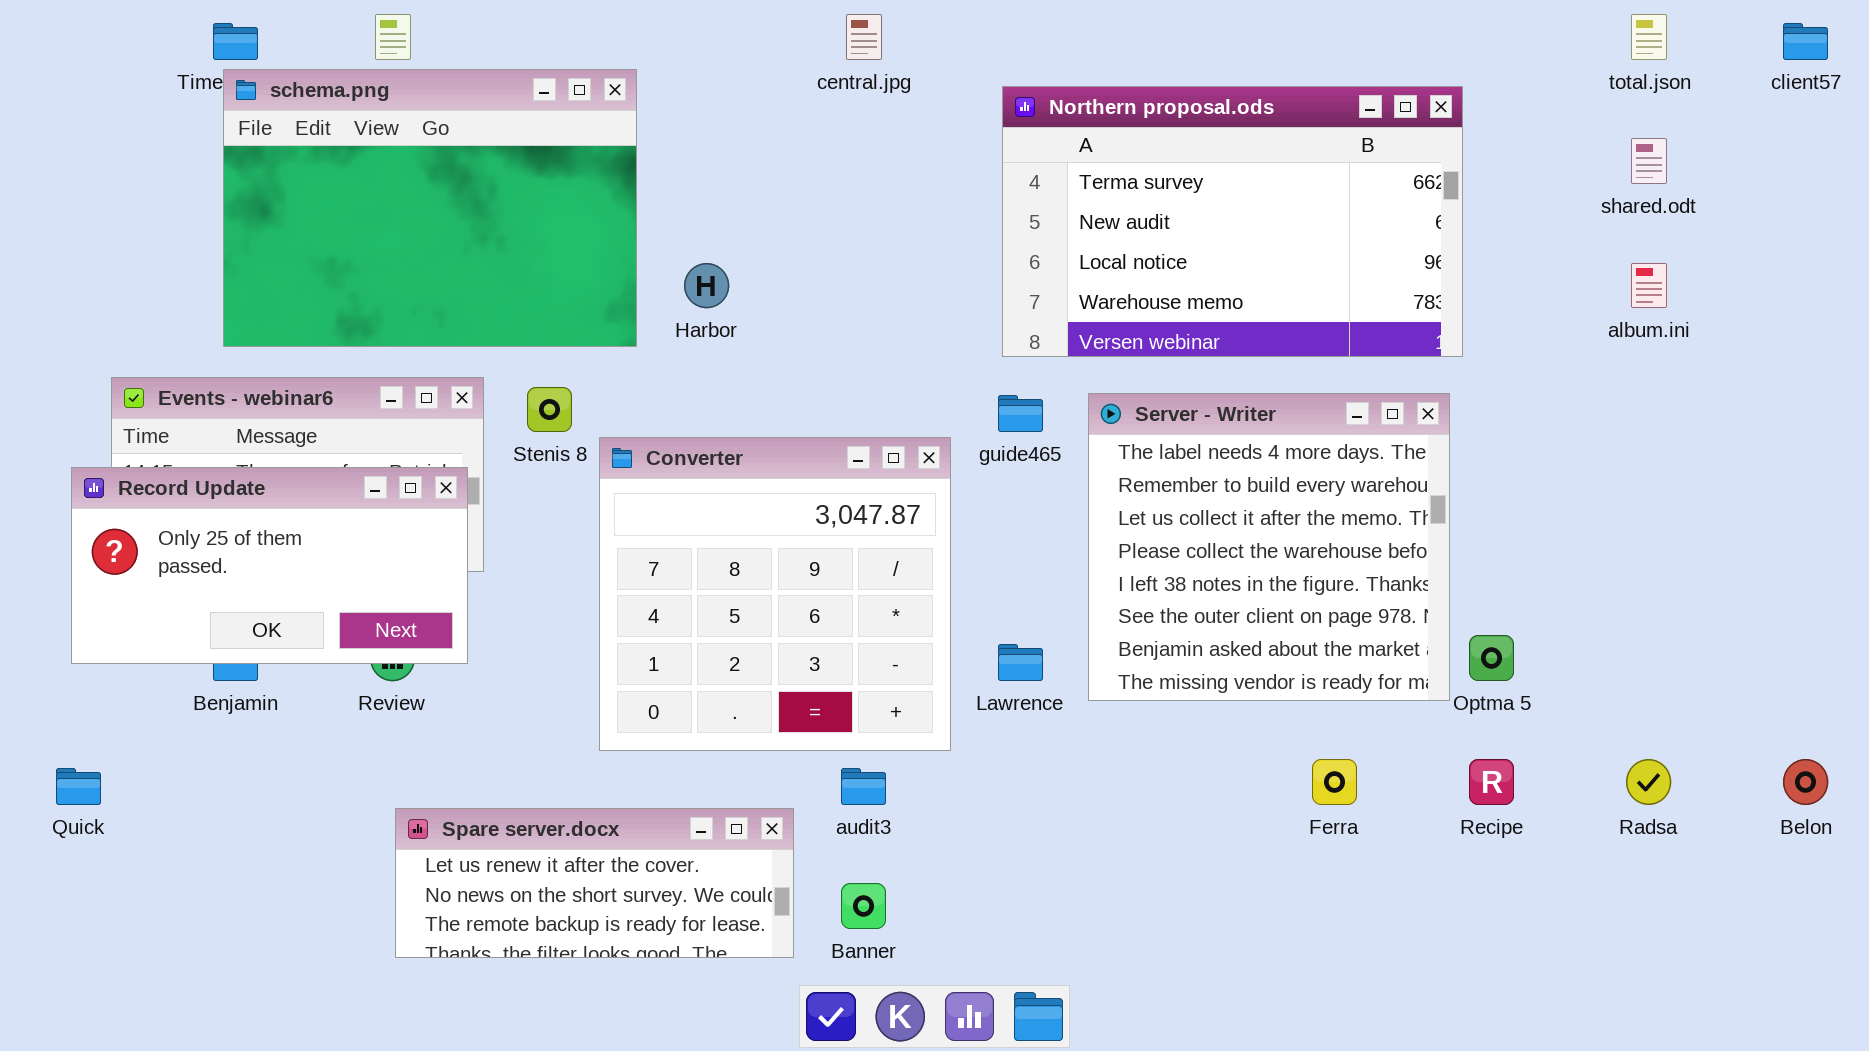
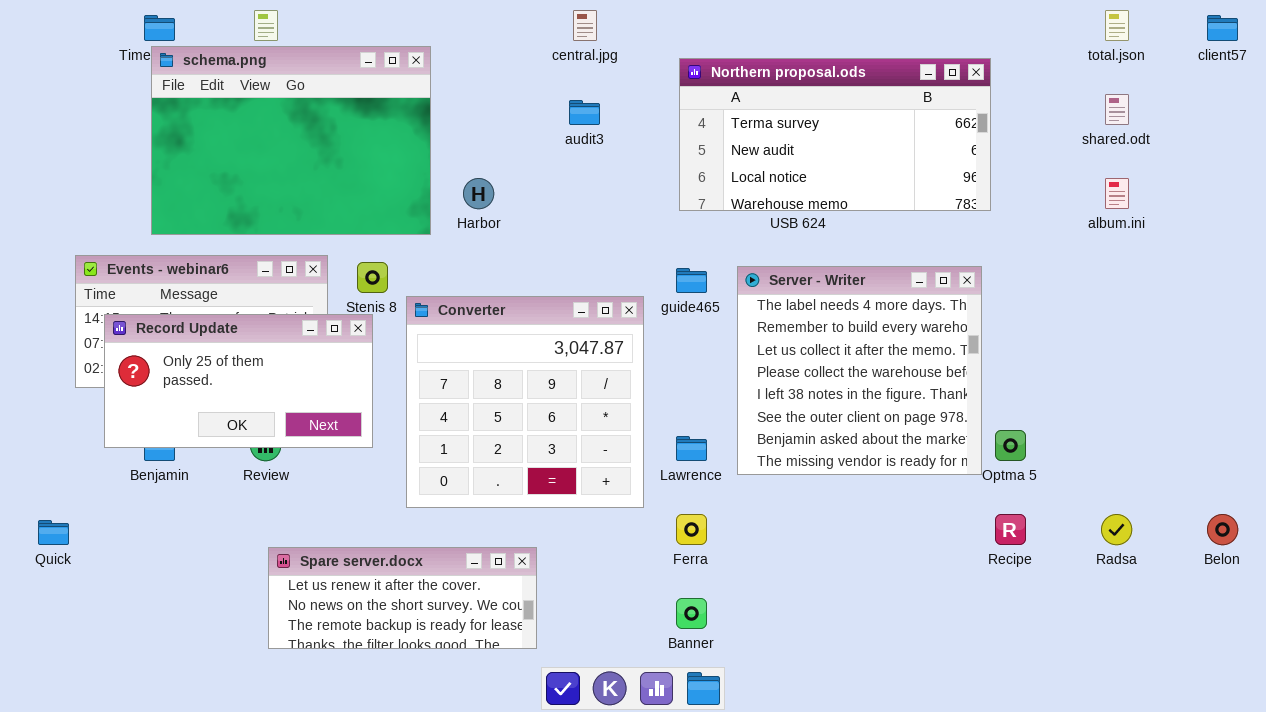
Northern proposal.ods: [1002,86,1463,357] -> [679,58,991,211], resized
Record Update: [71,467,468,664] -> [104,314,373,448], moved
Ferra: [1312,759,1357,805] -> [676,514,707,545], moved
audit3: [841,768,886,805] -> [569,100,600,125], moved
Banner: [841,883,886,929] -> [676,598,707,629], moved

